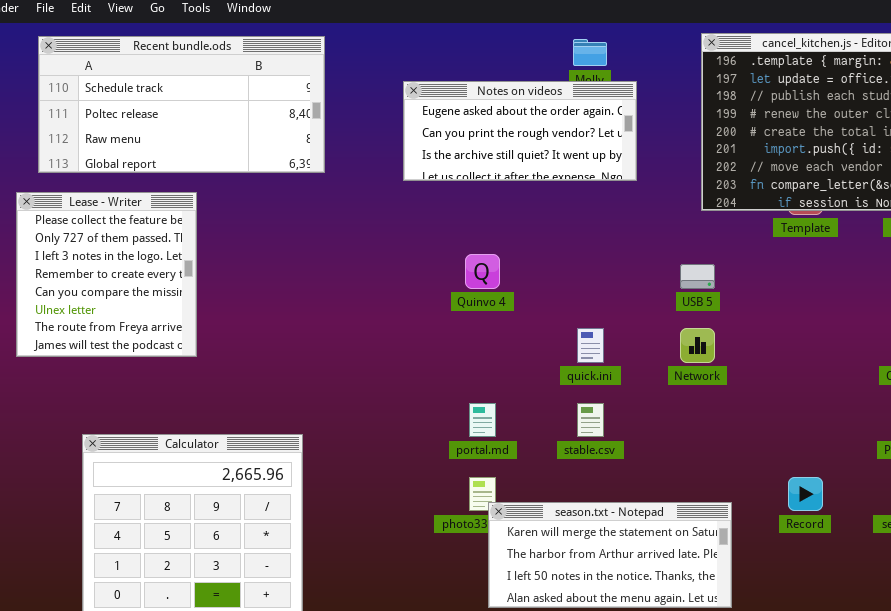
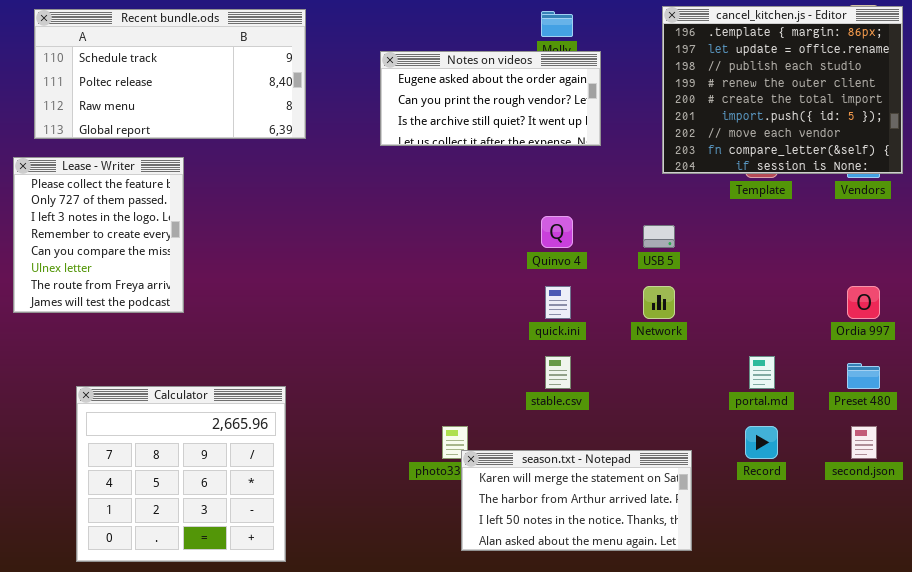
Quinvo 4: [465,254,500,289] -> [541,216,573,248], moved
portal.md: [469,403,496,437] -> [749,356,775,389], moved

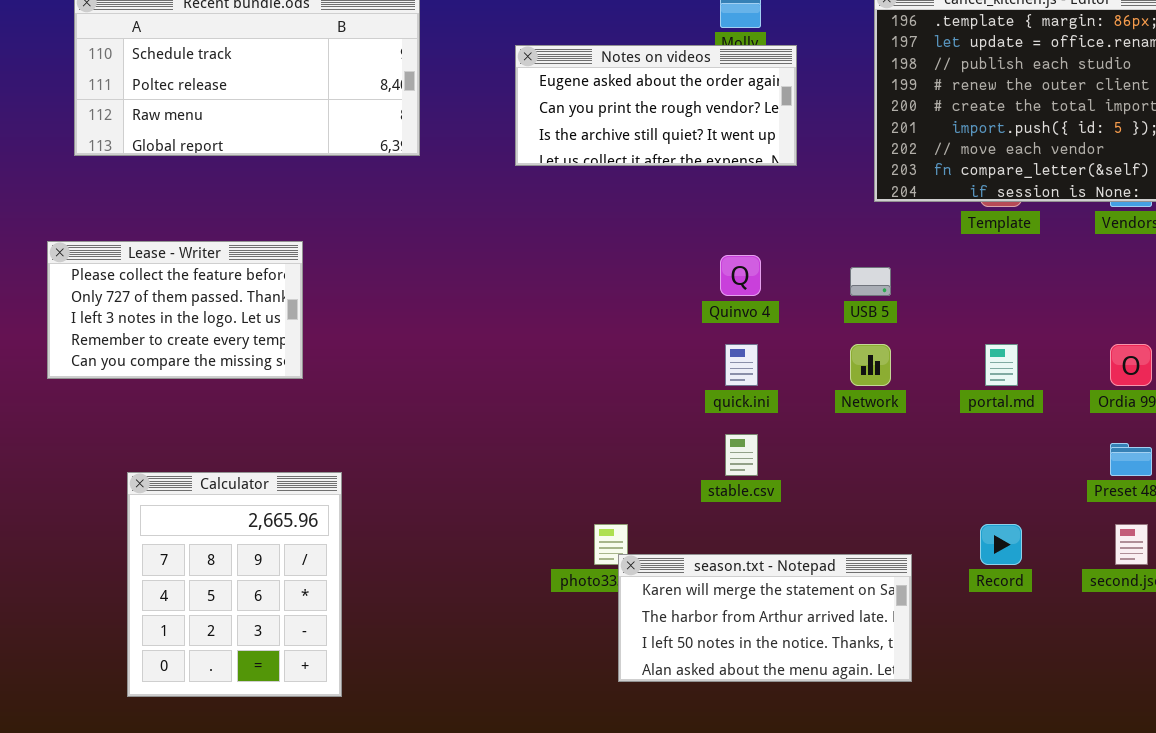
Lease - Writer: [13,157,184,313] -> [47,241,303,379], resized
portal.md: [749,356,775,389] -> [985,344,1018,386], moved
Calculator: [76,386,286,562] -> [127,472,342,697], resized

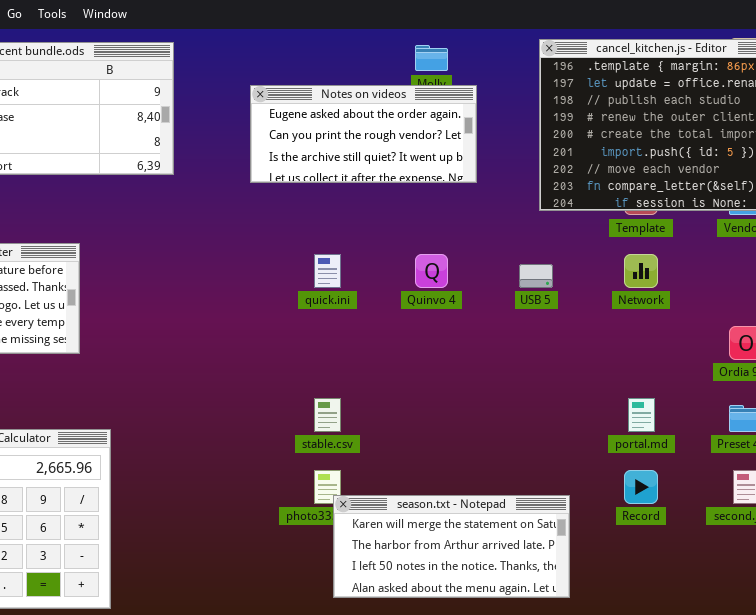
quick.ini: [725,344,758,386] -> [314,254,341,288], moved
Network: [850,344,891,386] -> [624,254,658,288], moved
portal.md: [985,344,1018,386] -> [628,398,655,432], moved
stable.csv: [725,434,758,476] -> [314,398,341,432], moved

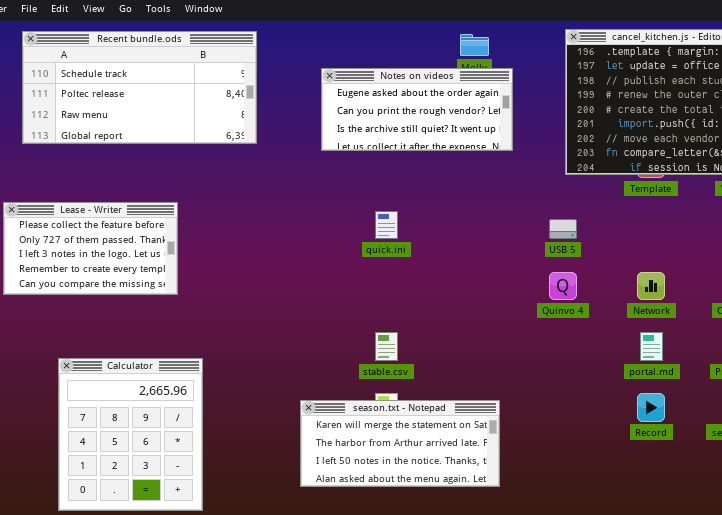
Quinvo 4: [415,254,448,288] -> [549,272,577,300], moved
Network: [624,254,658,288] -> [637,272,665,300], moved
season.txt - Notepad: [333,495,570,598] -> [300,400,500,487], moved

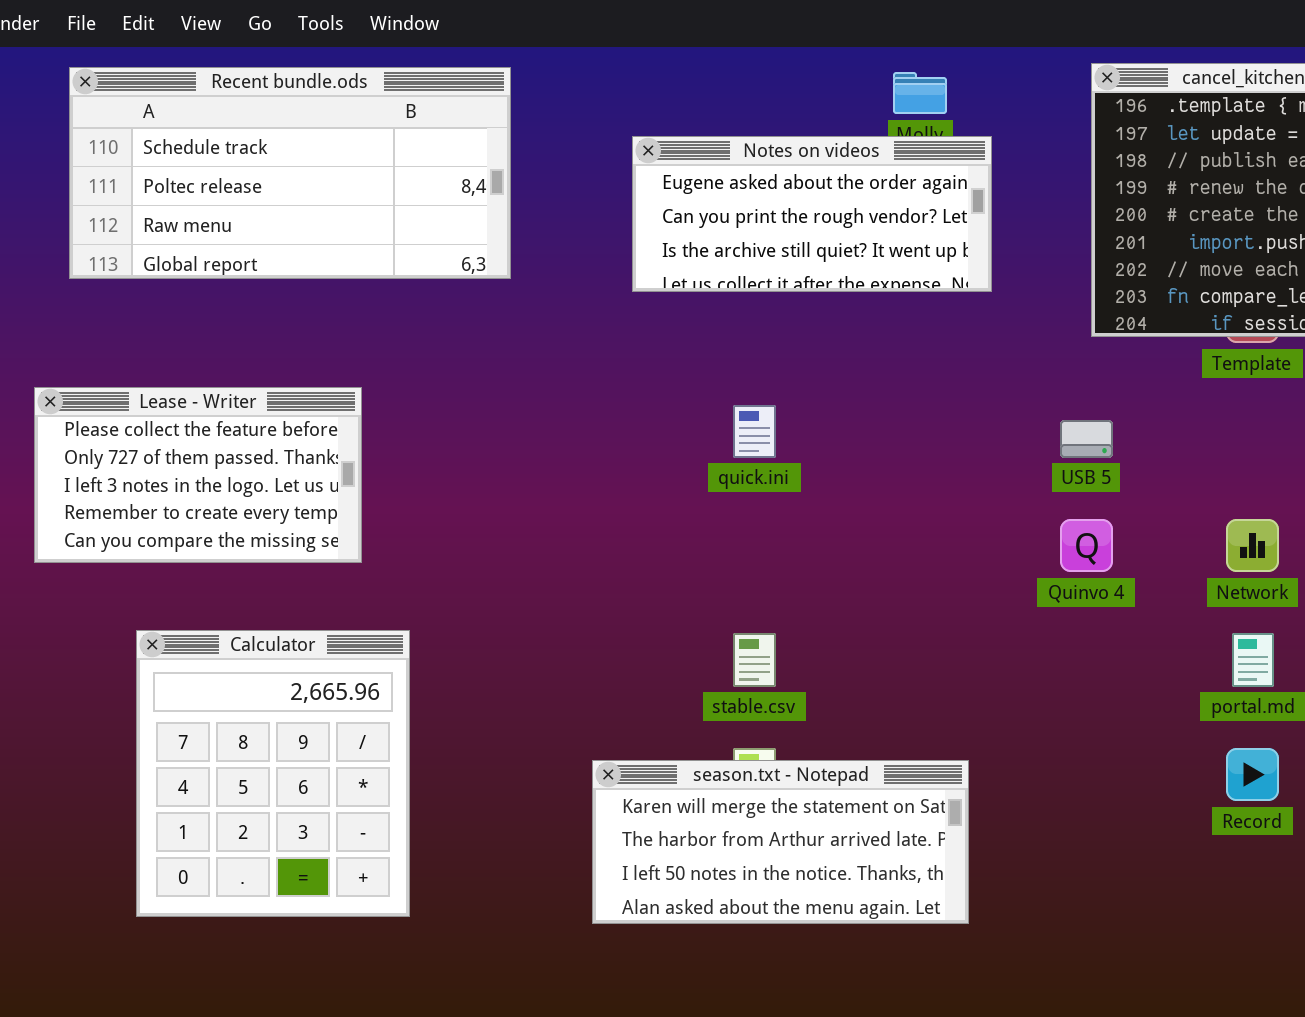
Calculator: [58,358,203,511] -> [136,630,410,917], moved

